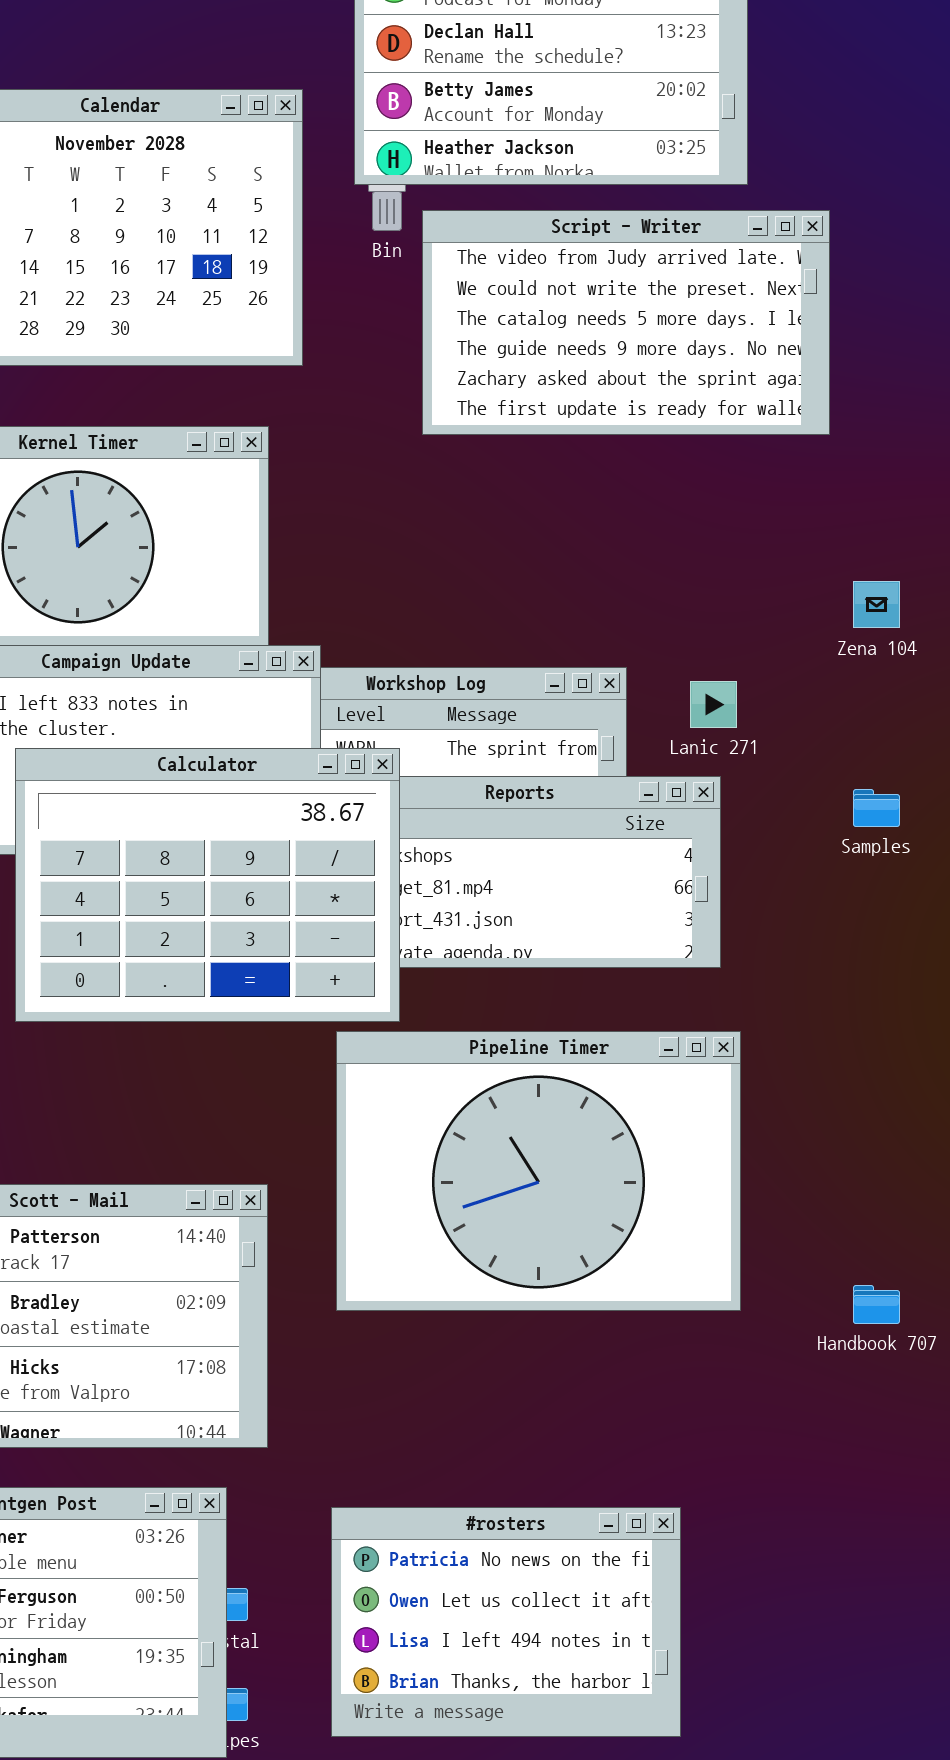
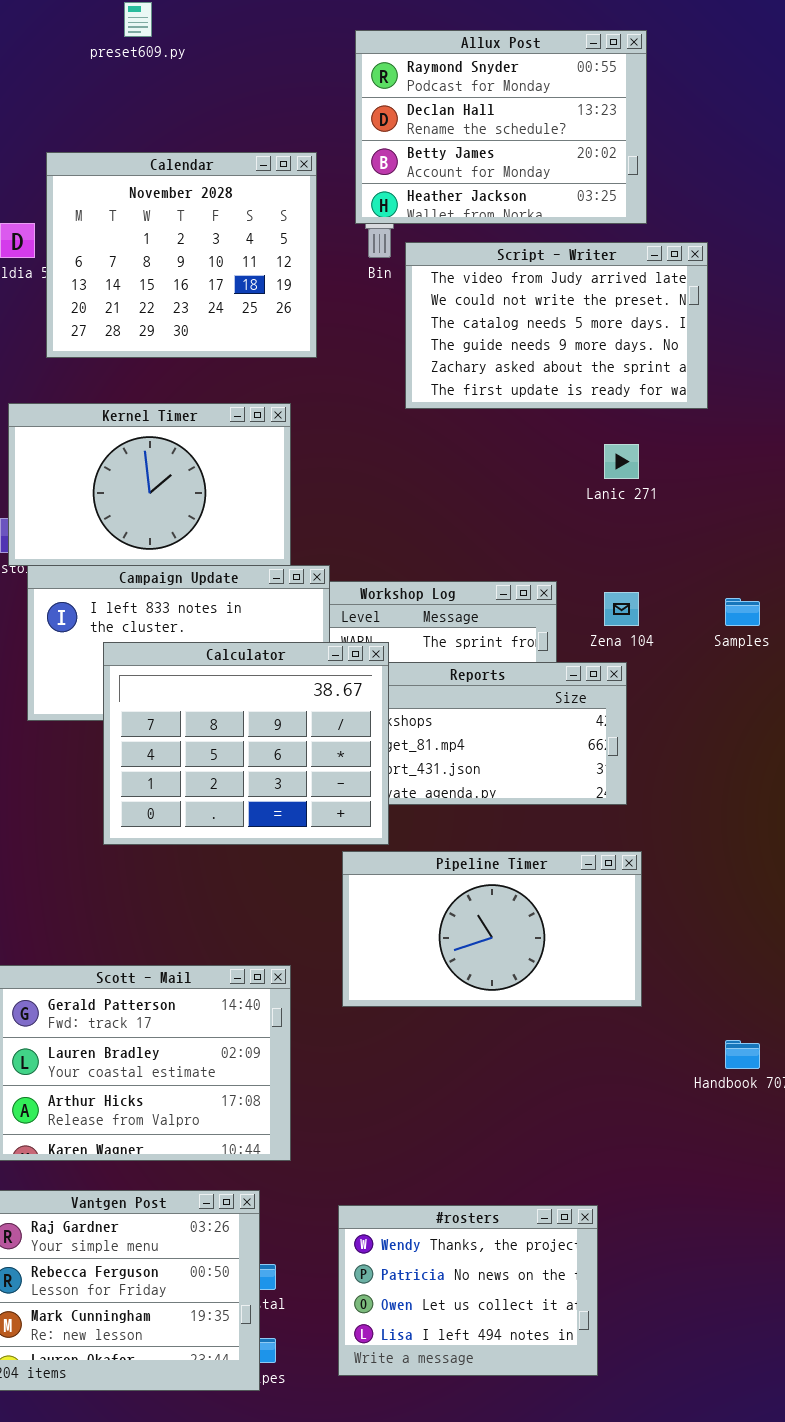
Zena 104: [853,581,900,628] -> [604,592,639,626], moved
Lanic 271: [690,681,737,728] -> [604,444,639,479], moved
Samples: [853,789,900,827] -> [725,598,760,626], moved
Pipeline Timer: [336,1031,741,1311] -> [342,851,642,1007], resized
#rosters: [331,1507,681,1737] -> [338,1205,598,1376], scrolled up 1 row

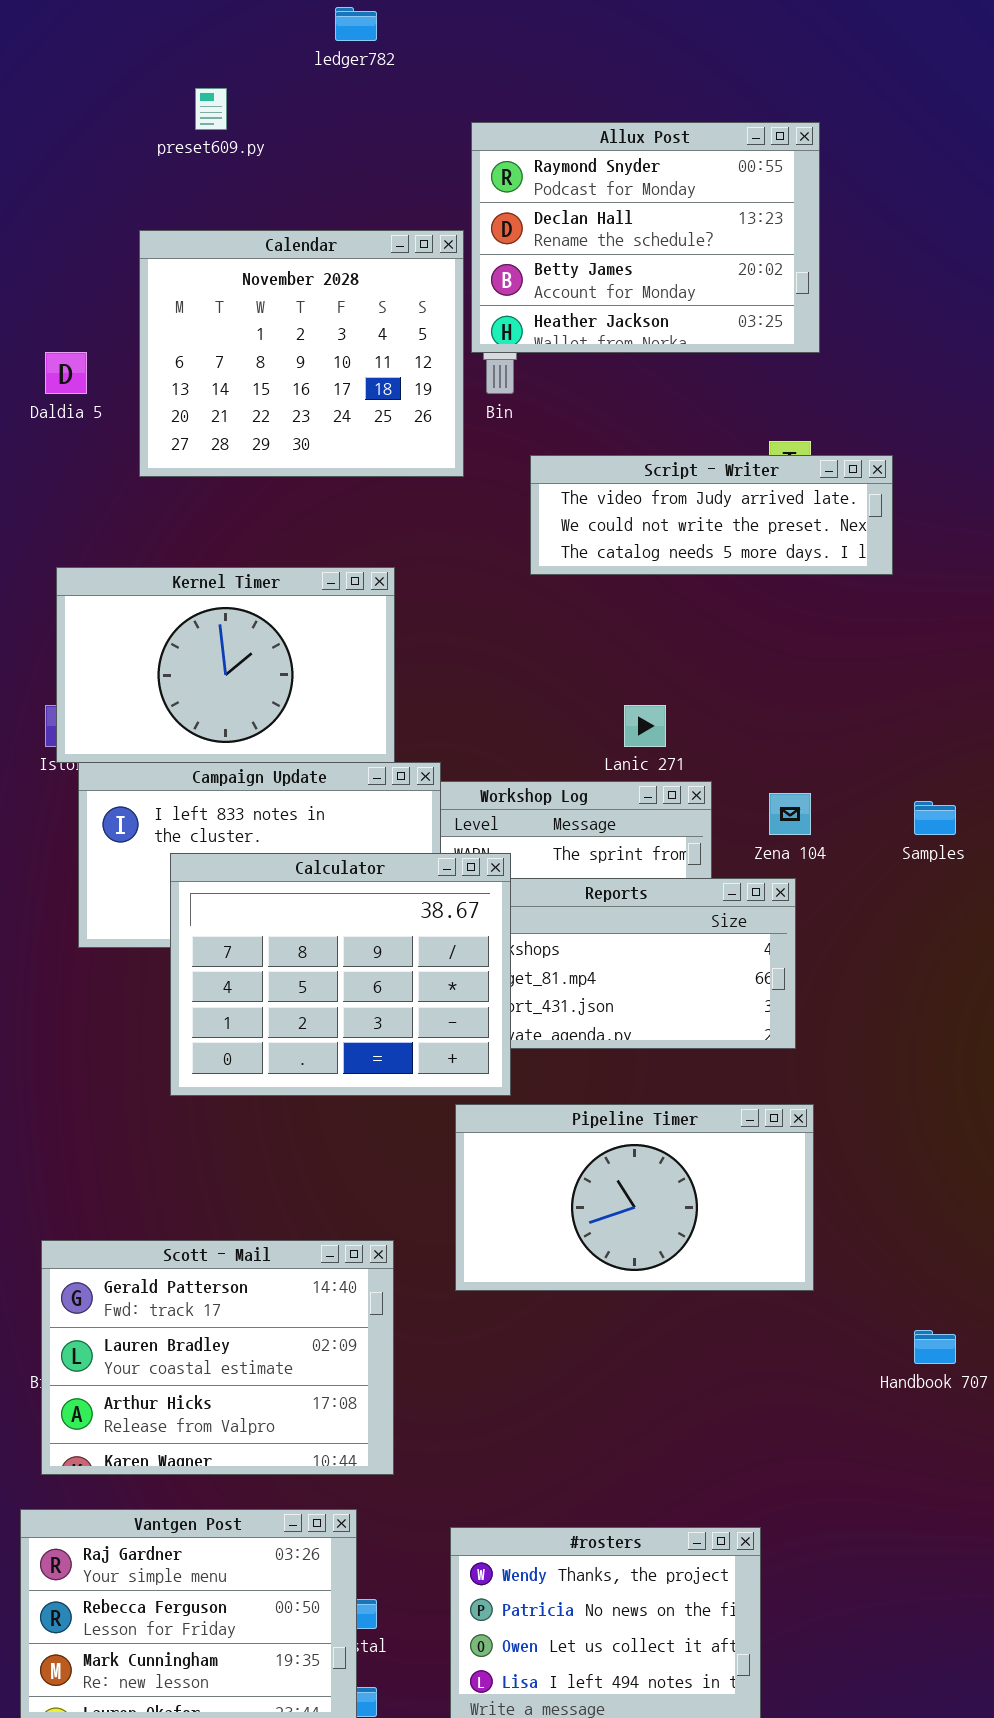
Calendar: [46,152,317,358] -> [139,230,464,477], moved
Script - Writer: [405,242,708,409] -> [530,455,893,575], resized
Lanic 271: [604,444,639,479] -> [624,705,666,747], moved

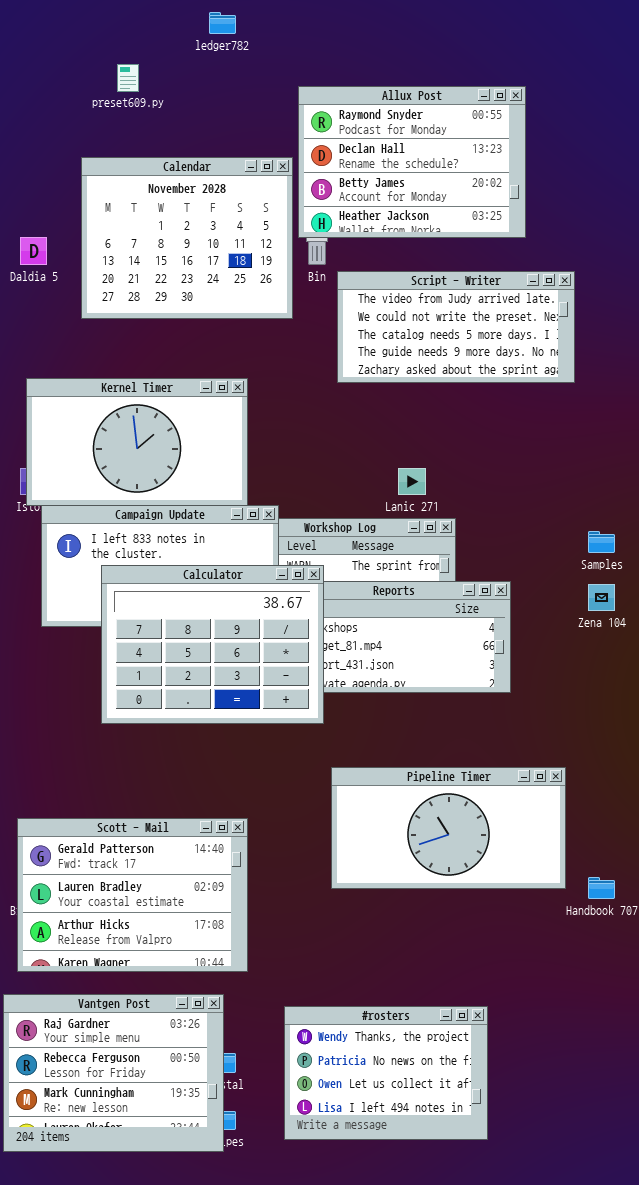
Script - Writer: [530,455,893,575] -> [337,271,575,383], resized
Zena 104: [769,793,811,835] -> [588,584,615,611], moved
Pipeline Timer: [455,1104,814,1291] -> [331,767,566,889], moved

